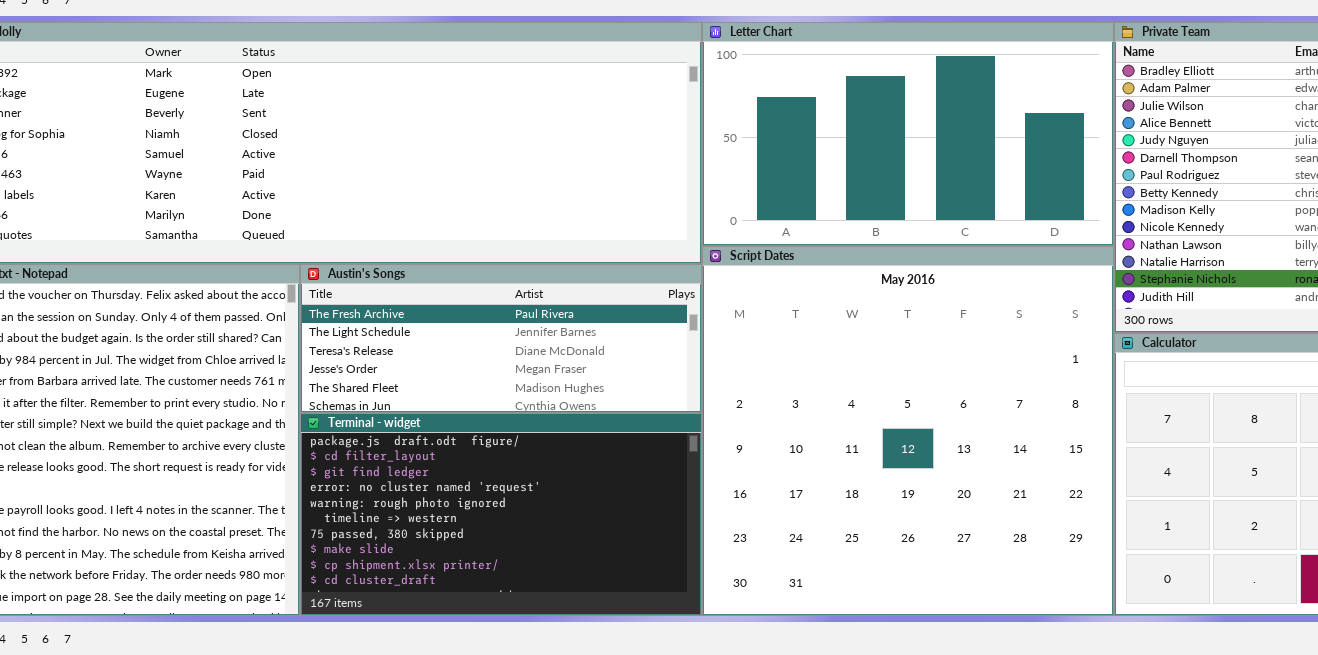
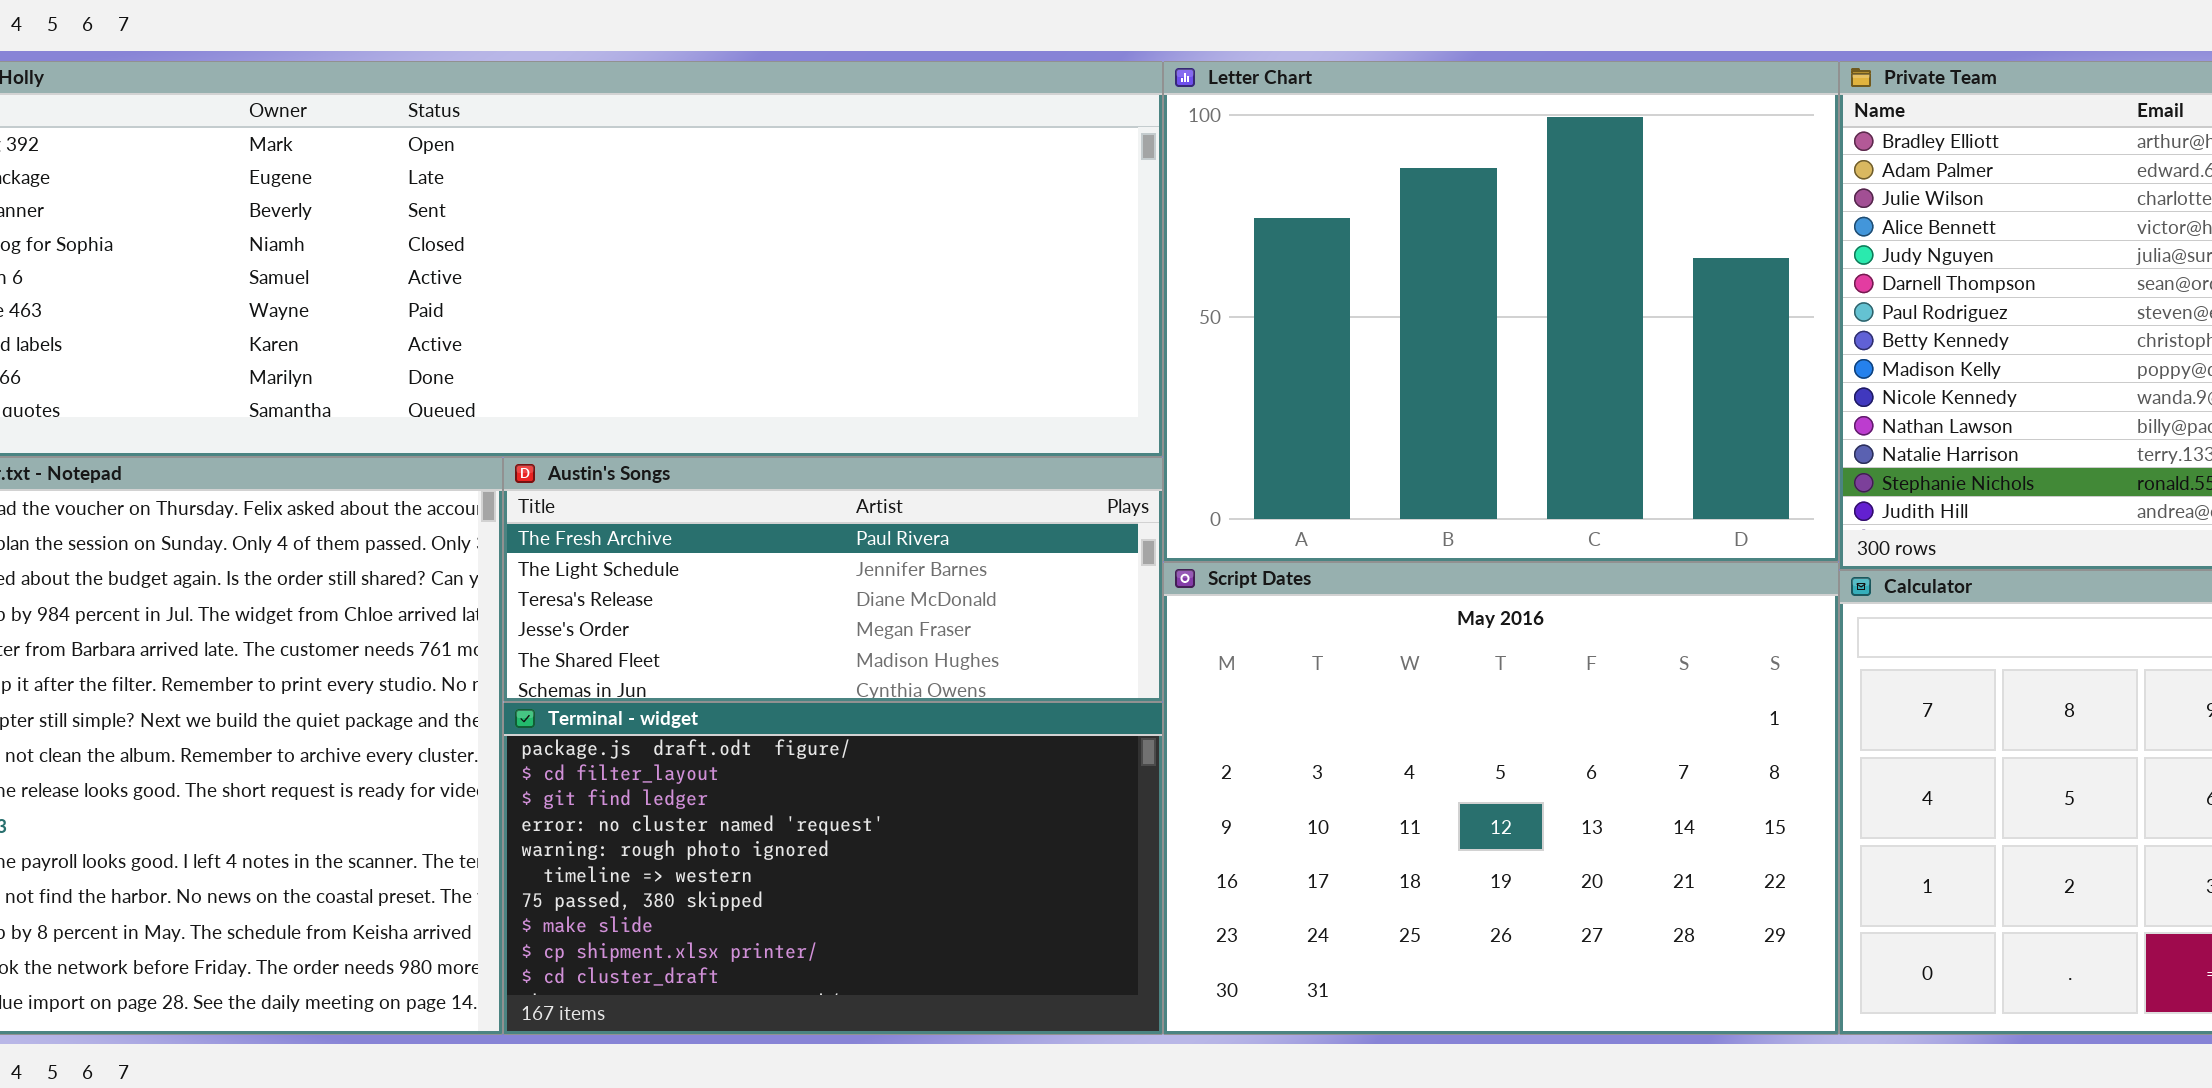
Letter Chart: [702,22,1114,246] -> [1163,61,1839,562], resized
Script Dates: [702,246,1114,616] -> [1163,562,1839,1035], resized

